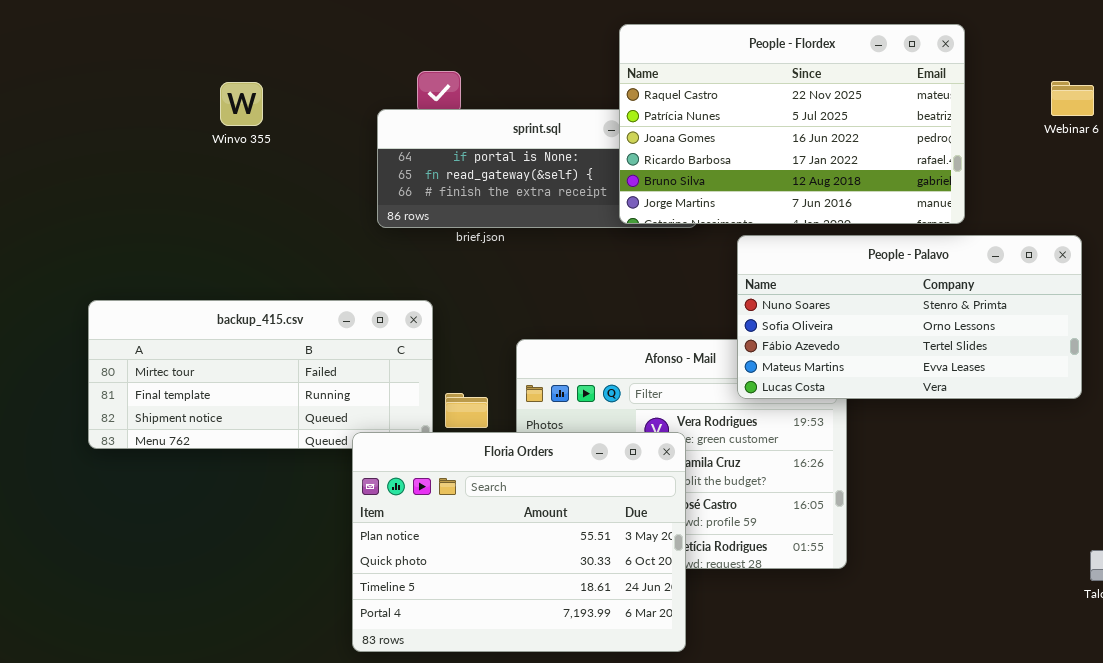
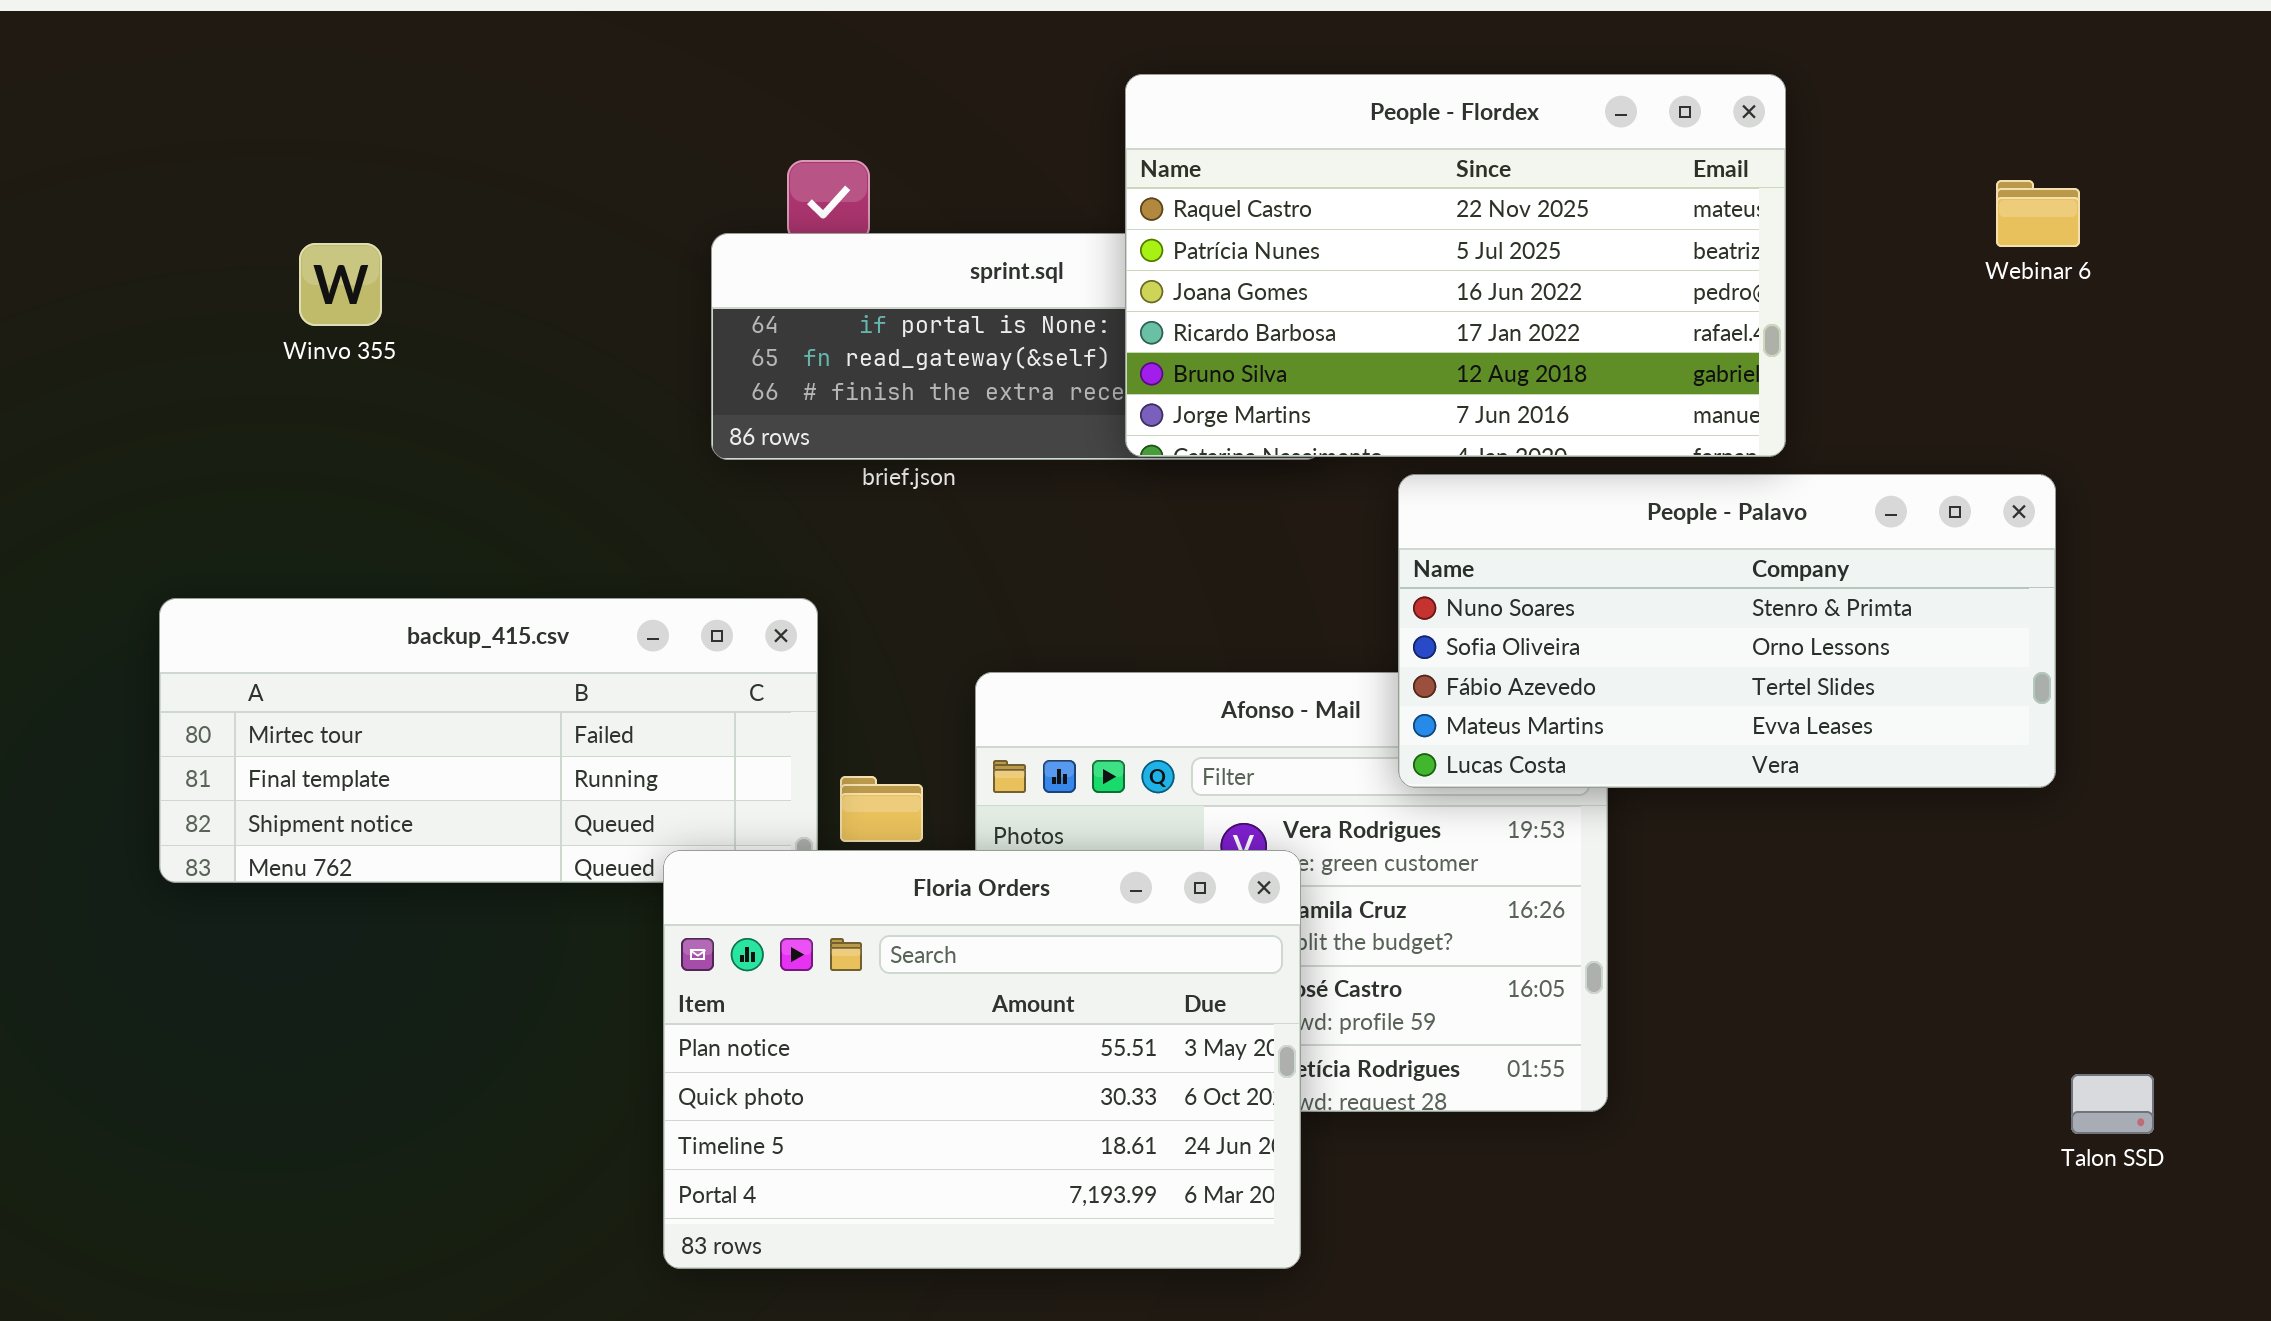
People - Flordex: [619,24,965,224] -> [1125,74,1786,457], moved
Winvo 355: [220,82,263,126] -> [299,243,382,326], moved

